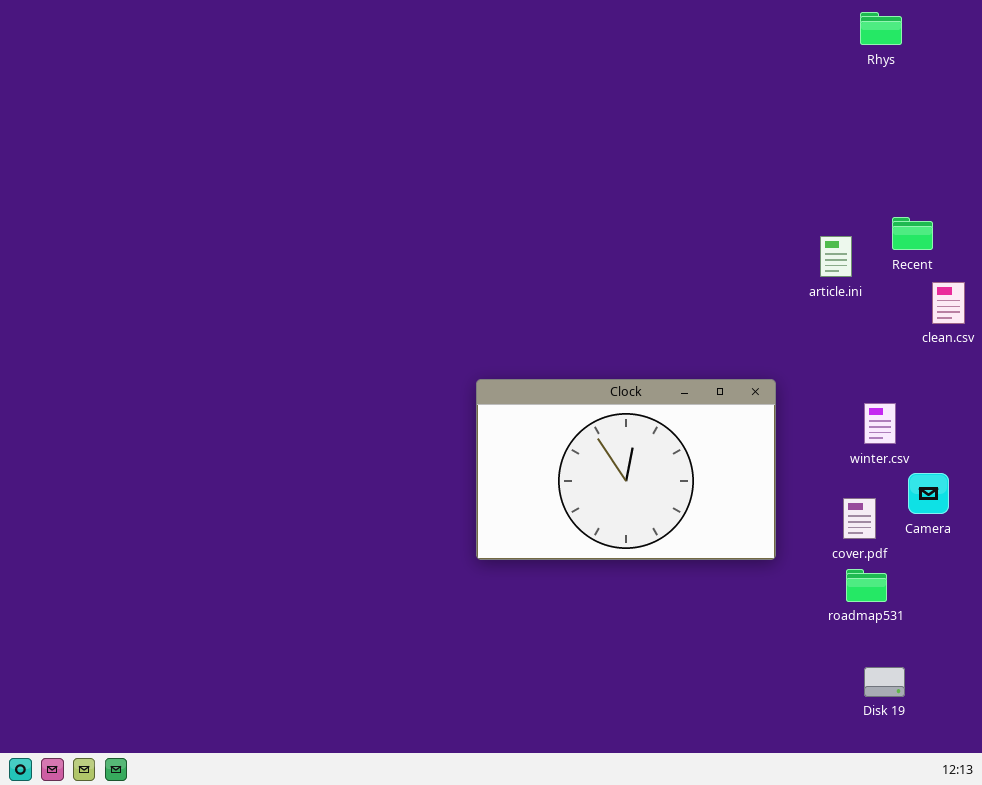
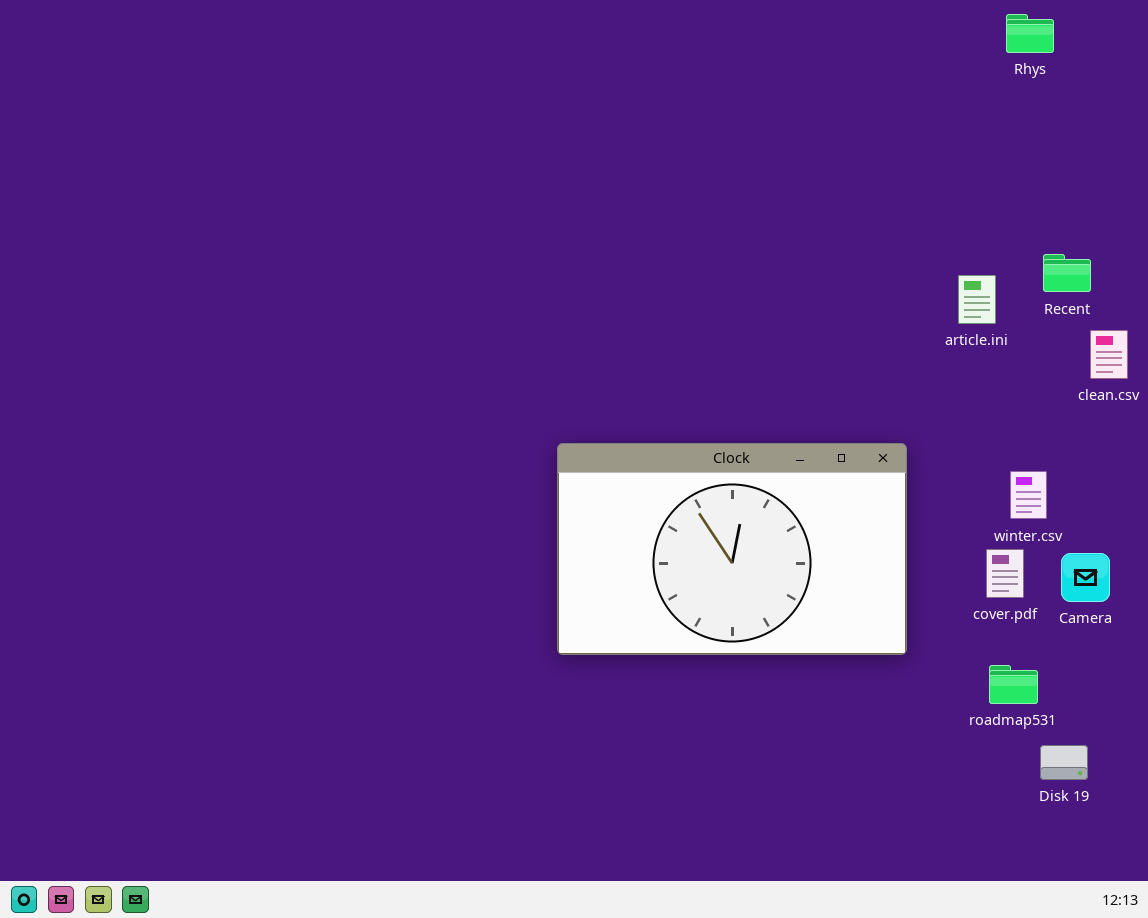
cover.pdf: [843,498,876,539] -> [986,549,1024,598], moved
Disk 19: [864,667,905,697] -> [1040,745,1088,780], moved

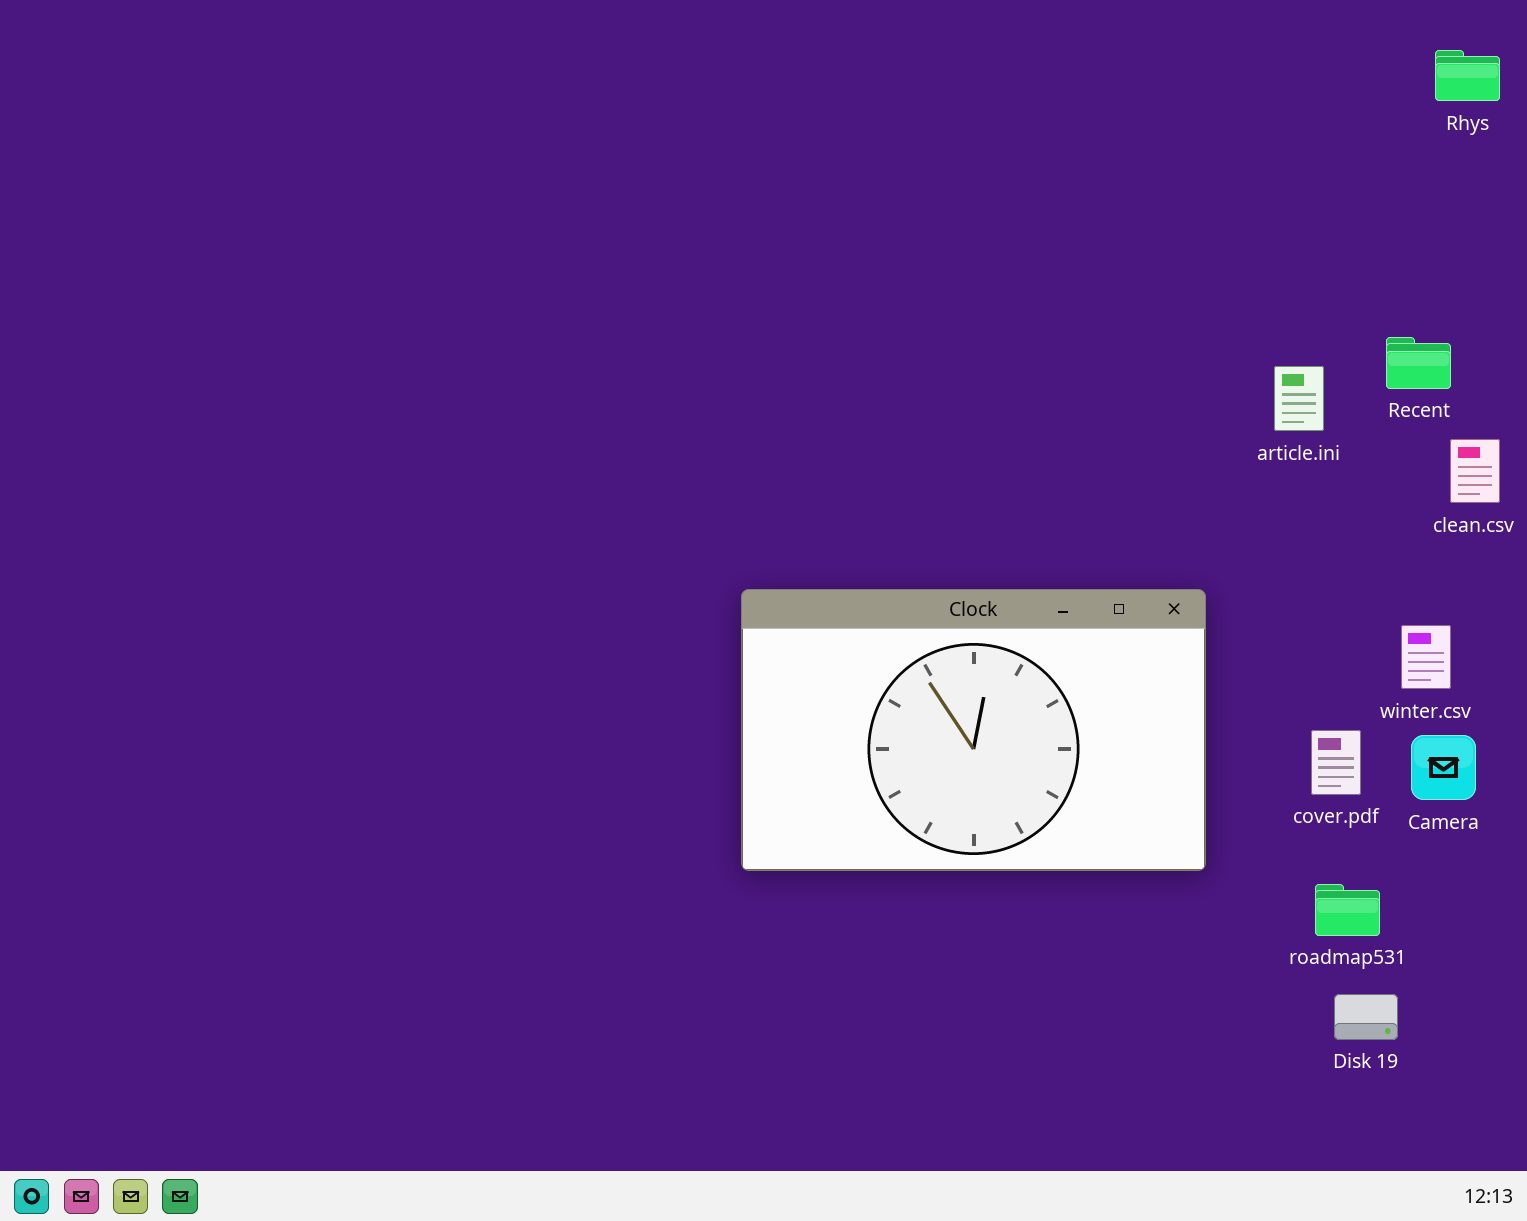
Rhys: [1006,14,1054,53] -> [1435,50,1500,101], moved
winter.csv: [1010,471,1047,519] -> [1401,625,1451,689], moved
Disk 19: [1040,745,1088,780] -> [1334,994,1398,1040], moved

